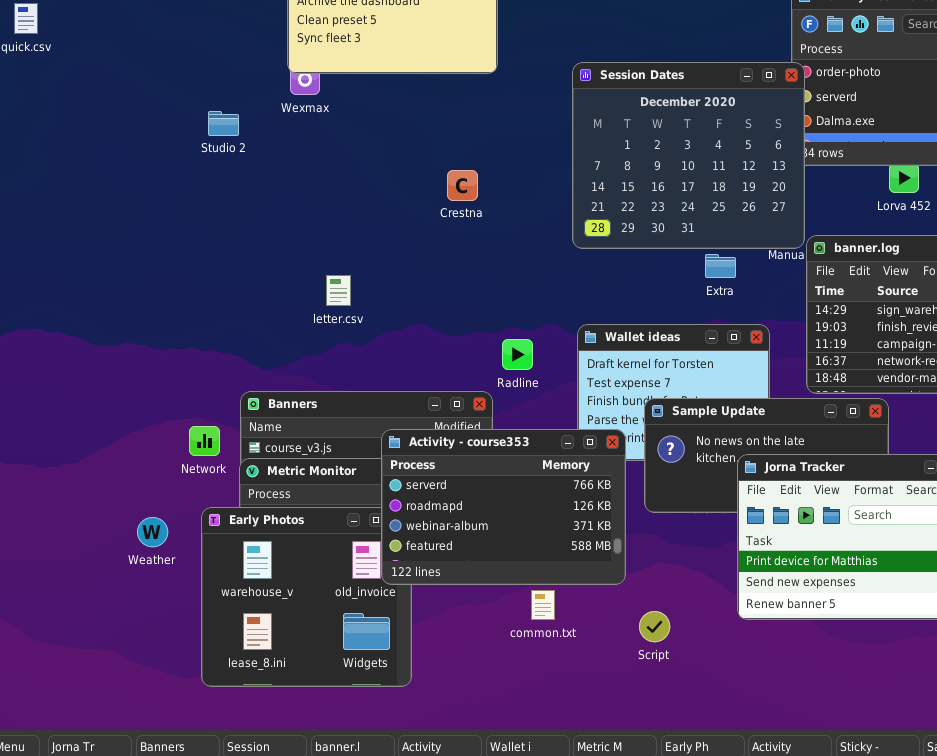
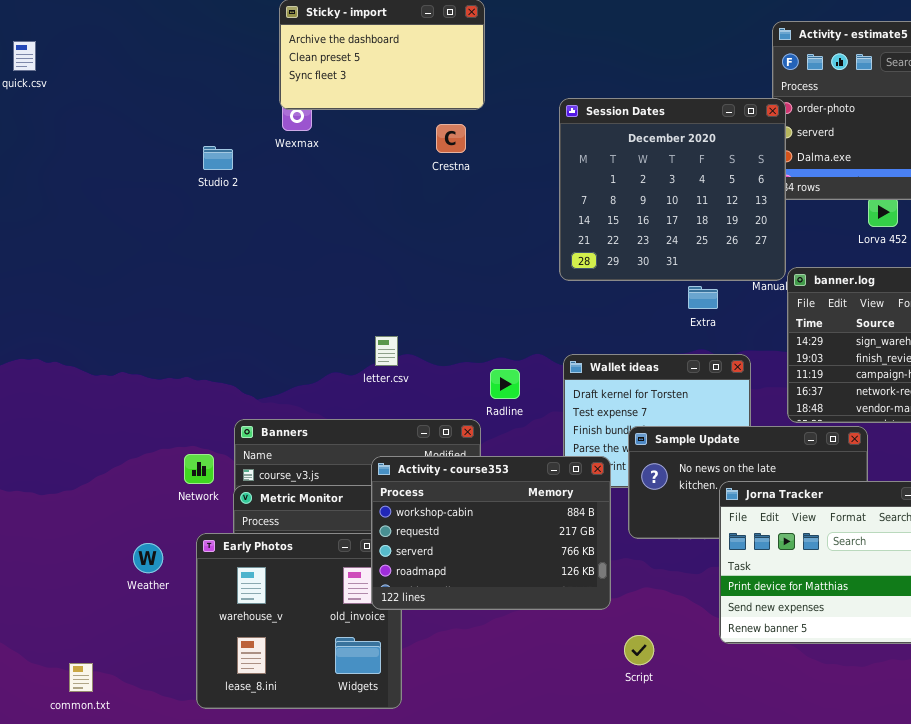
Crestna: [447,170,478,201] -> [436,124,466,153], moved
letter.csv: [326,275,351,306] -> [375,336,398,366], moved
Activity - course353: [381,429,626,585] -> [371,456,611,610], scrolled up 2 rows
common.txt: [531,590,555,620] -> [69,663,93,692], moved

